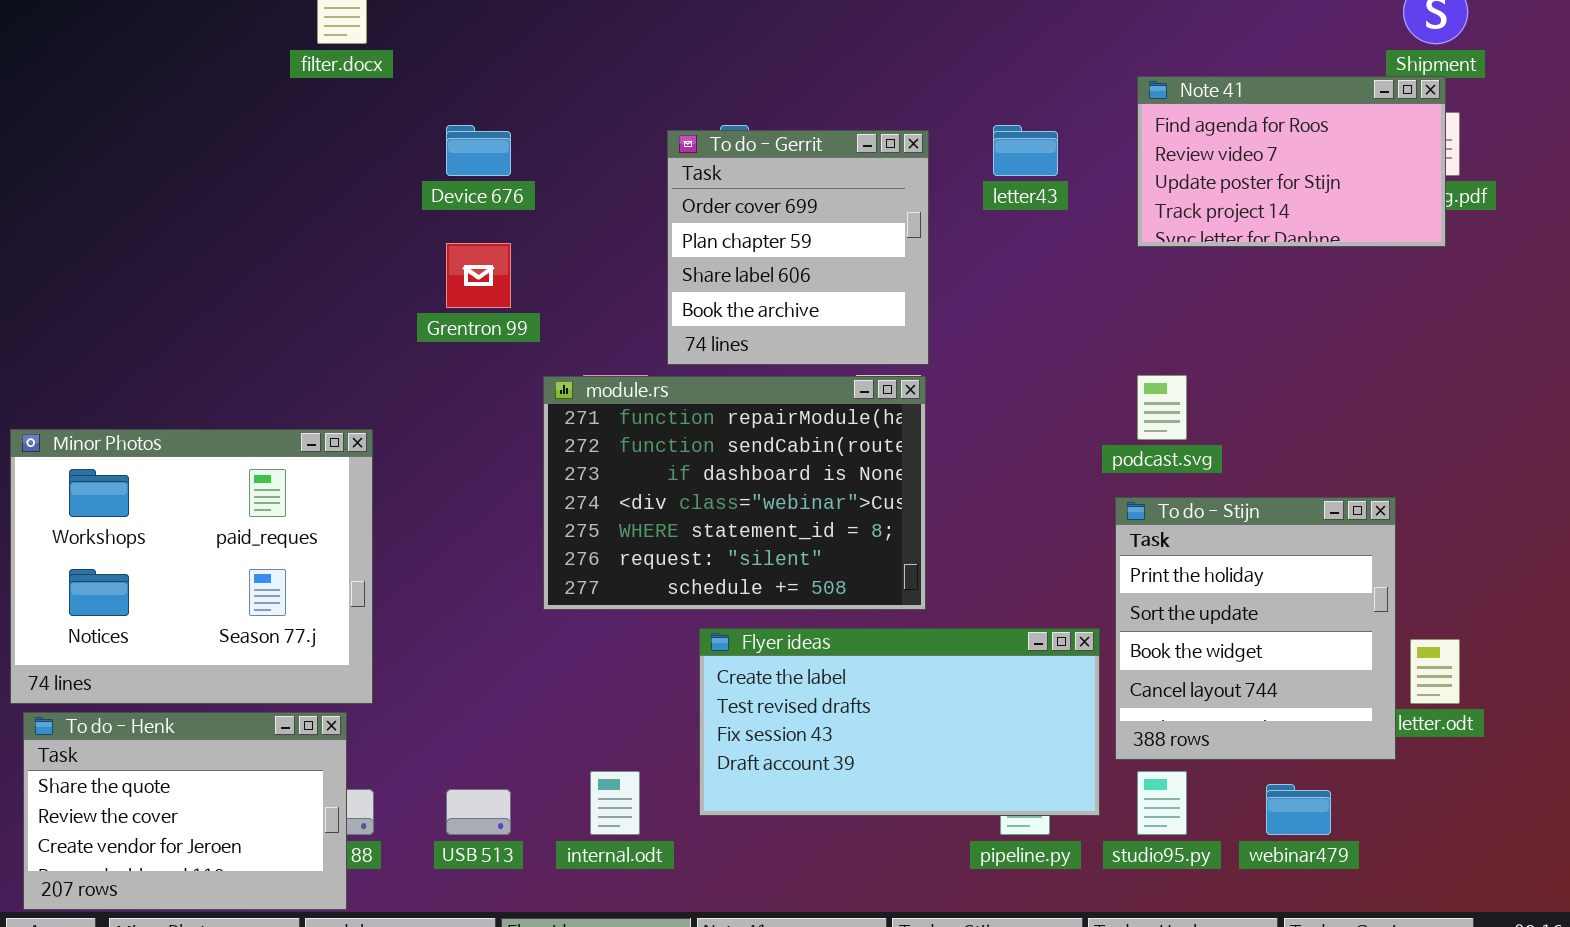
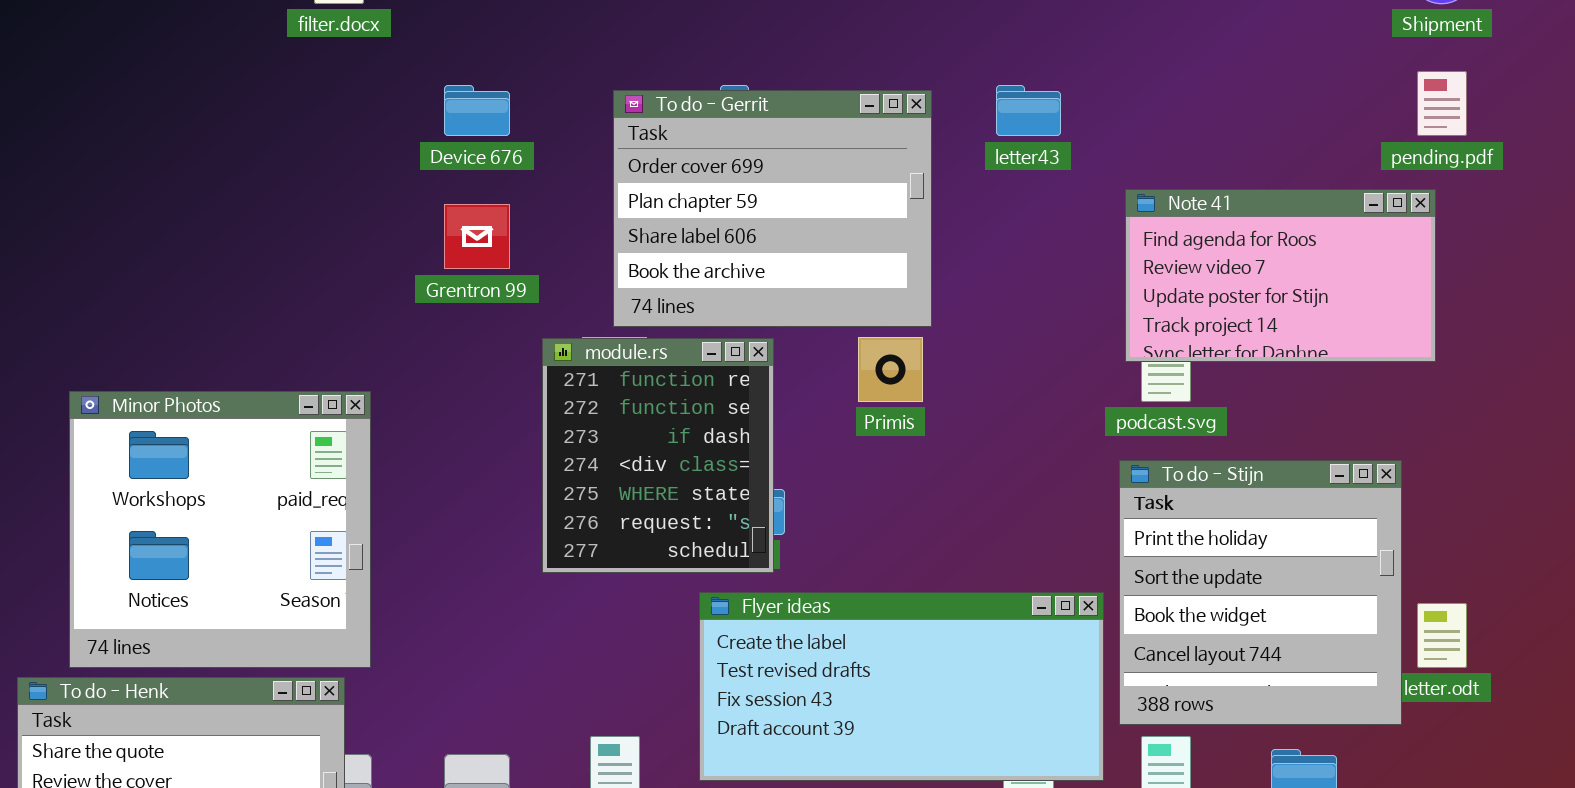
Note 41: [1137,76,1446,247] -> [1125,189,1436,362], moved
To do - Gerrit: [667,130,929,365] -> [613,90,932,327], resized
module.rs: [543,376,926,610] -> [542,338,774,573], resized
Minor Photos: [10,429,373,704] -> [69,391,371,668], resized

